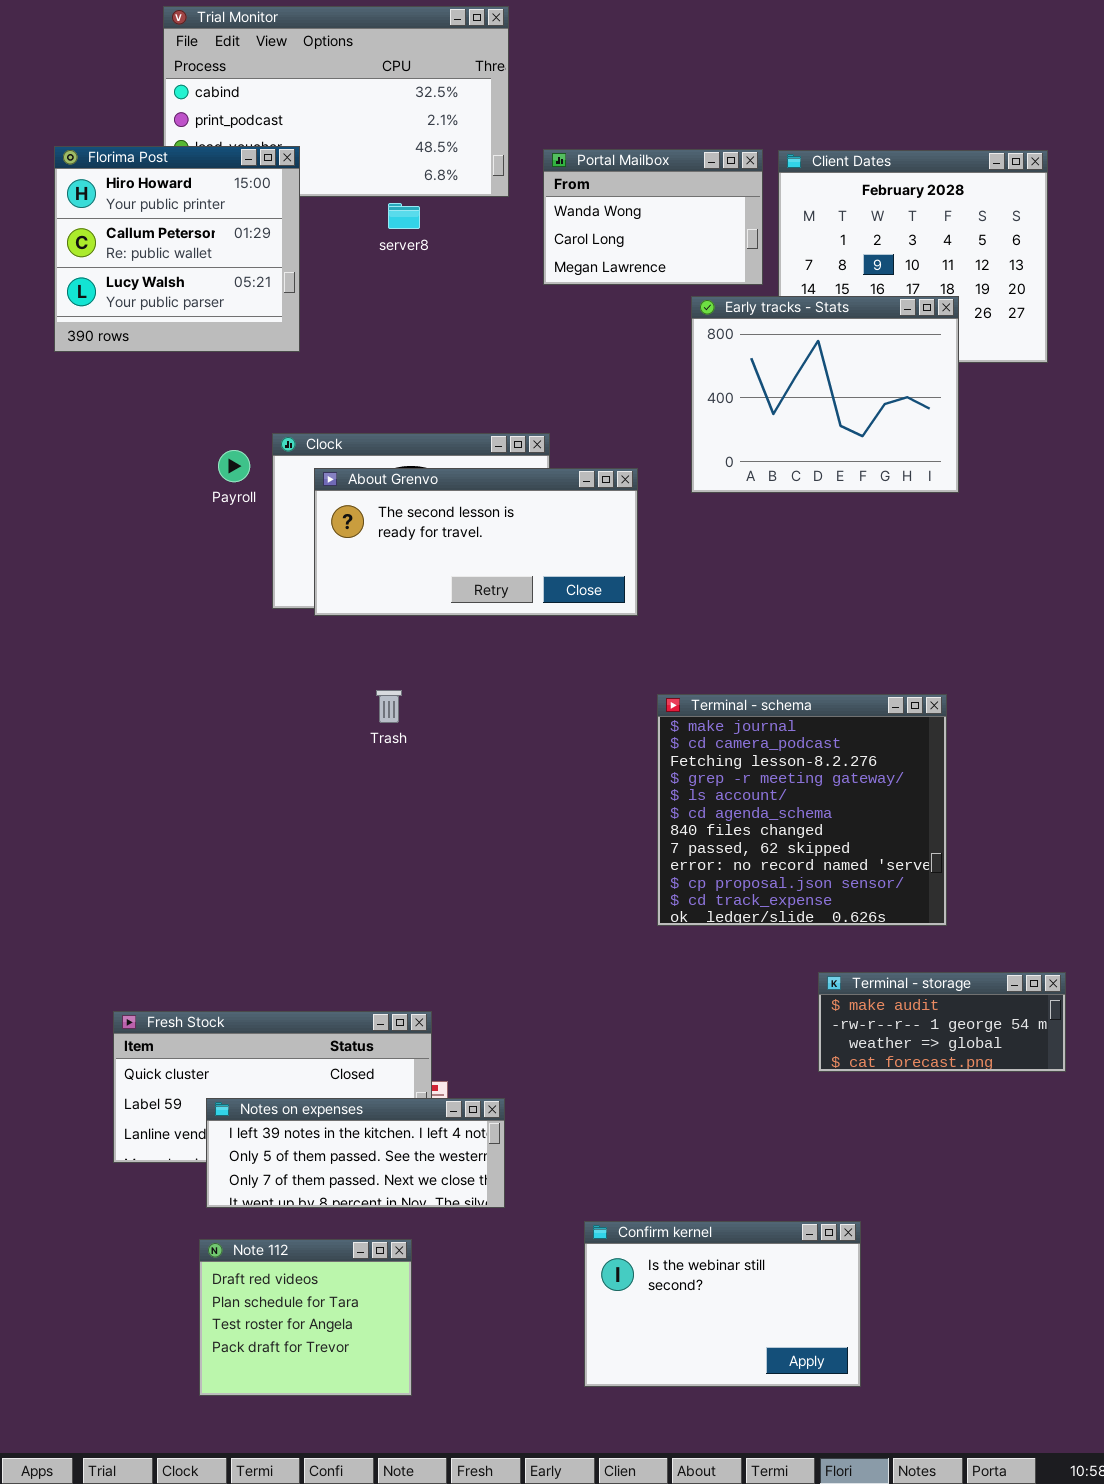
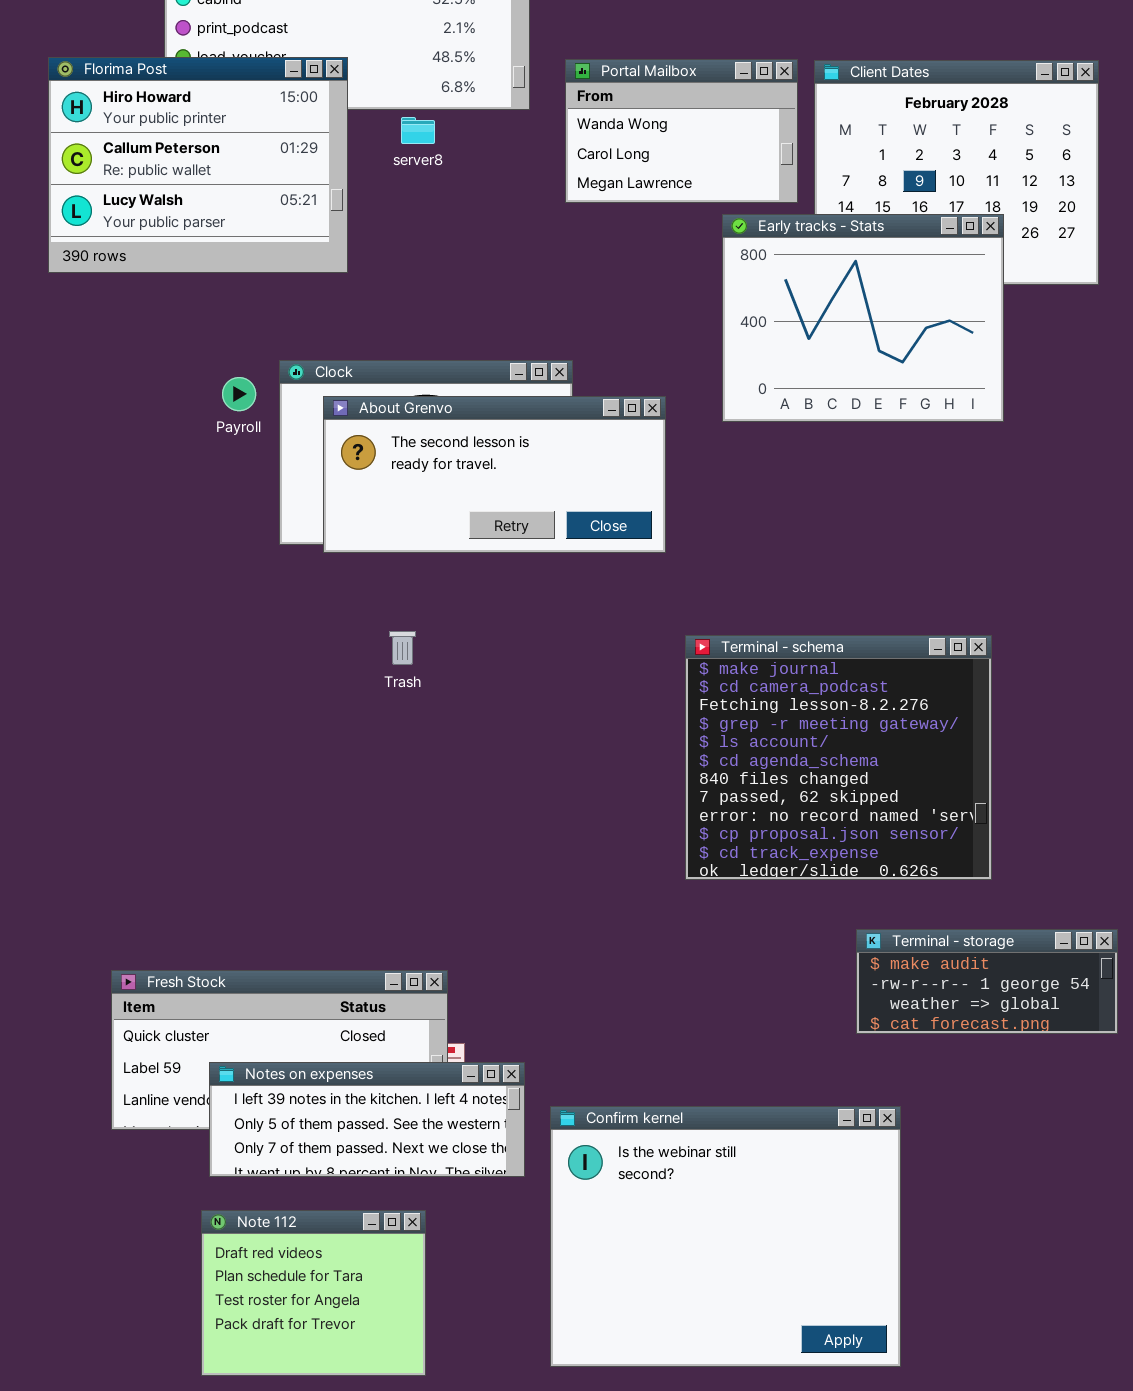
Florima Post: [54,146,300,352] -> [48,57,348,273], resized
Confirm kernel: [584,1221,861,1387] -> [550,1106,901,1367], resized

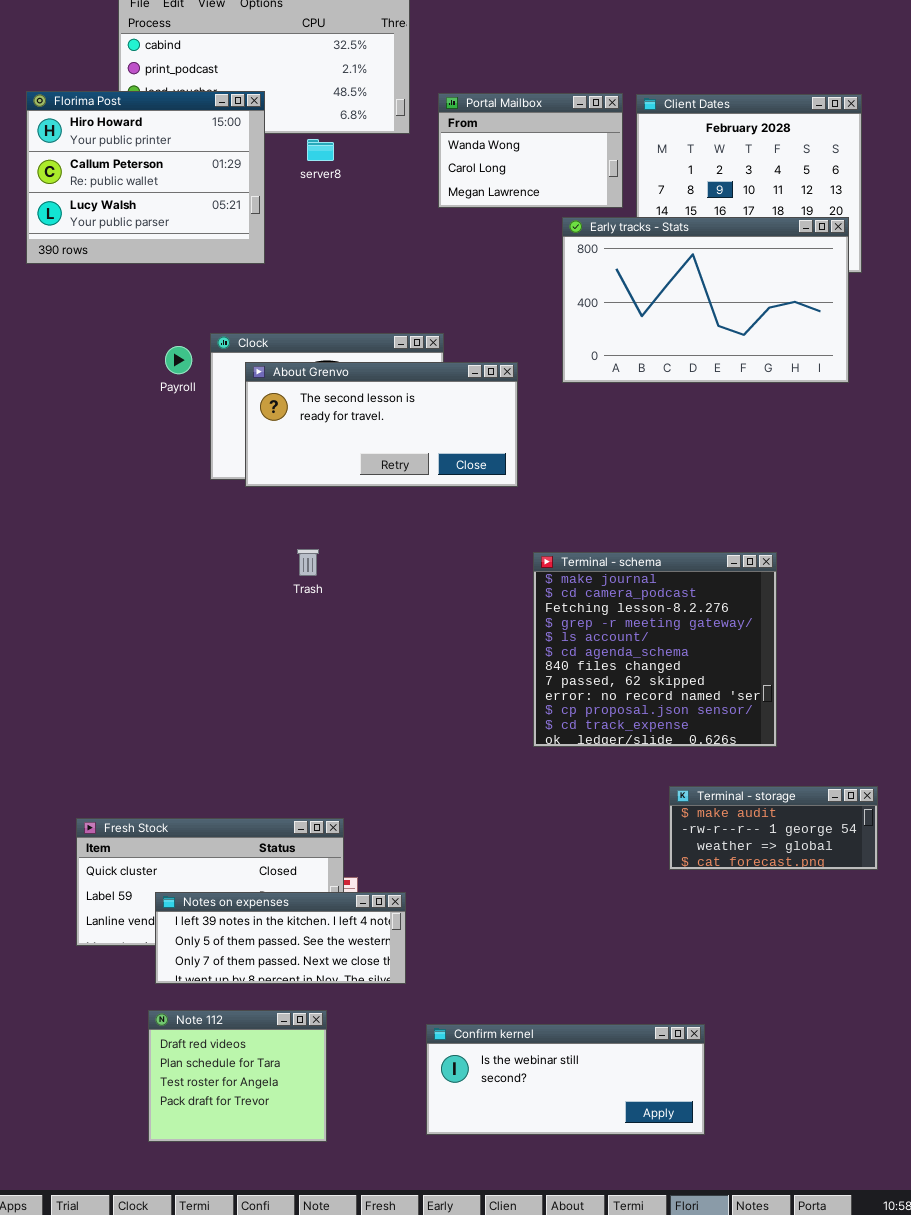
Early tracks - Stats: [722,214,1004,422] -> [562,217,849,383], resized
Confirm kernel: [550,1106,901,1367] -> [426,1024,705,1135], resized

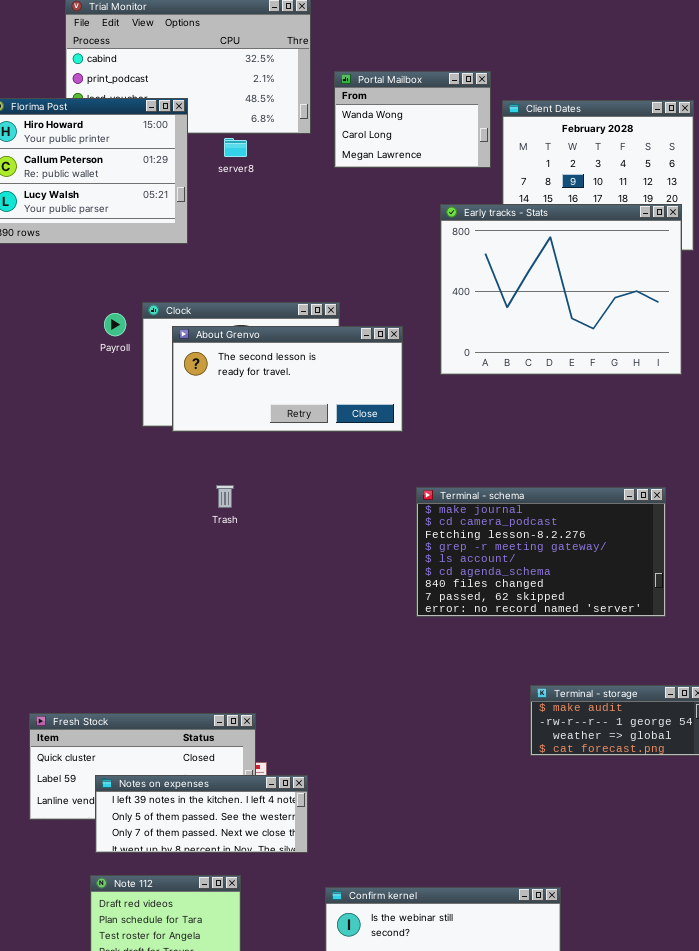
Portal Mailbox: [438,93,623,208] -> [334,71,491,168], moved
Early tracks - Stats: [562,217,849,383] -> [440,204,682,375], resized
Terminal - schema: [533,552,777,747] -> [416,487,666,617], resized

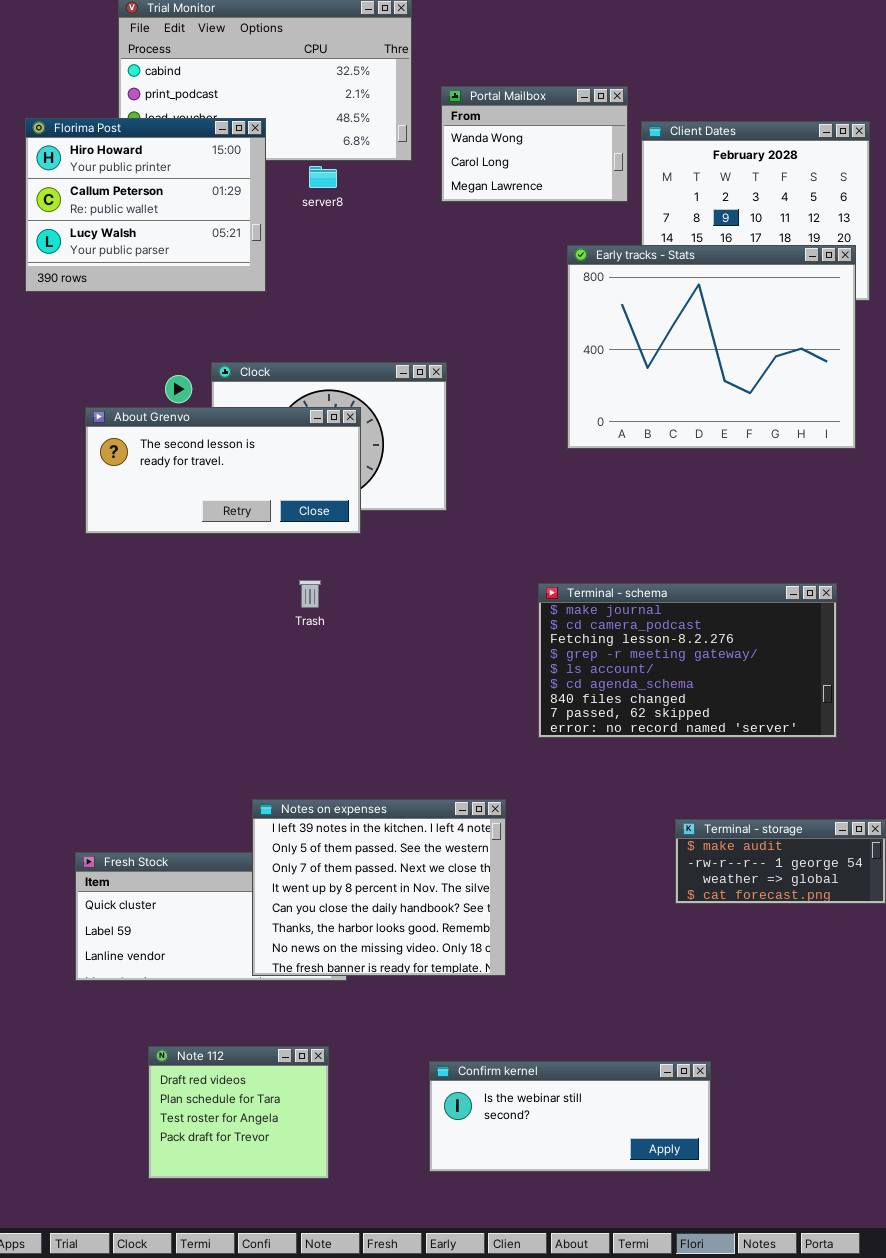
About Grenvo: [172,326,403,432] -> [85,407,361,534], moved
Notes on expenses: [95,775,308,853] -> [252,799,506,976], moved, resized

